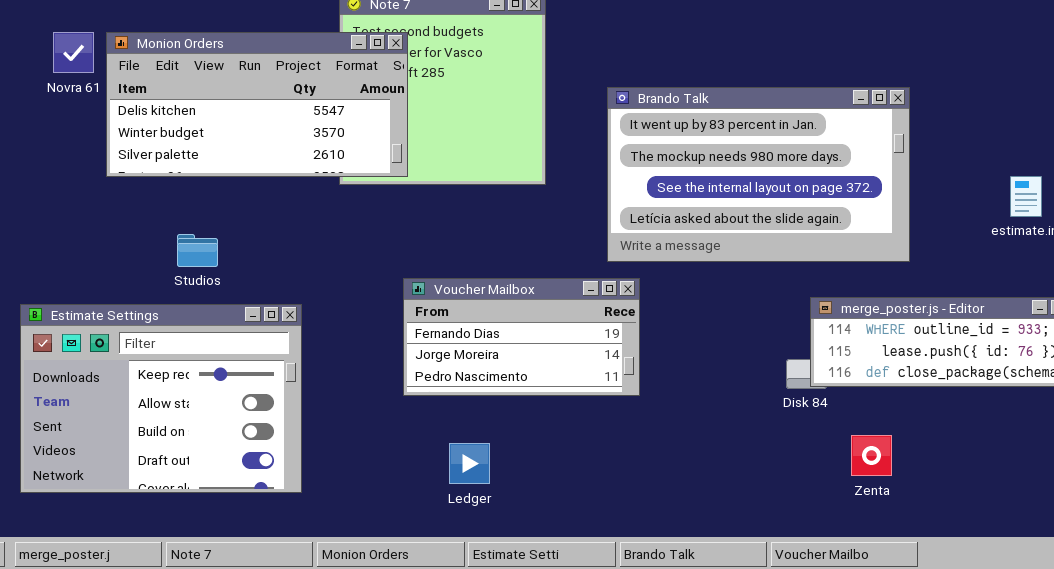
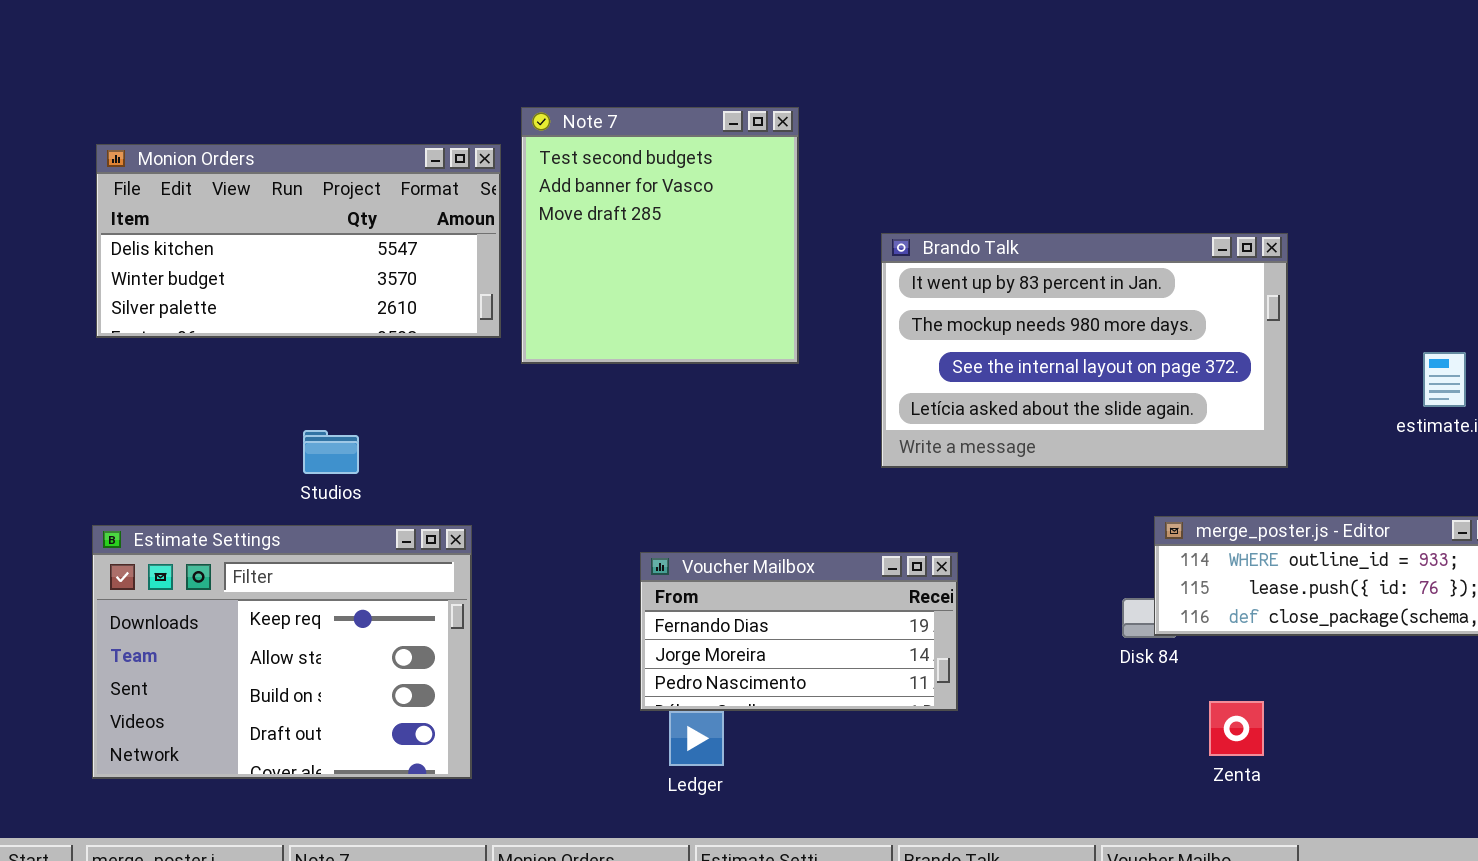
Monion Orders: [106,32,408,177] -> [96,144,501,338], moved
Voucher Mailbox: [403,278,640,396] -> [640,552,958,711], moved

